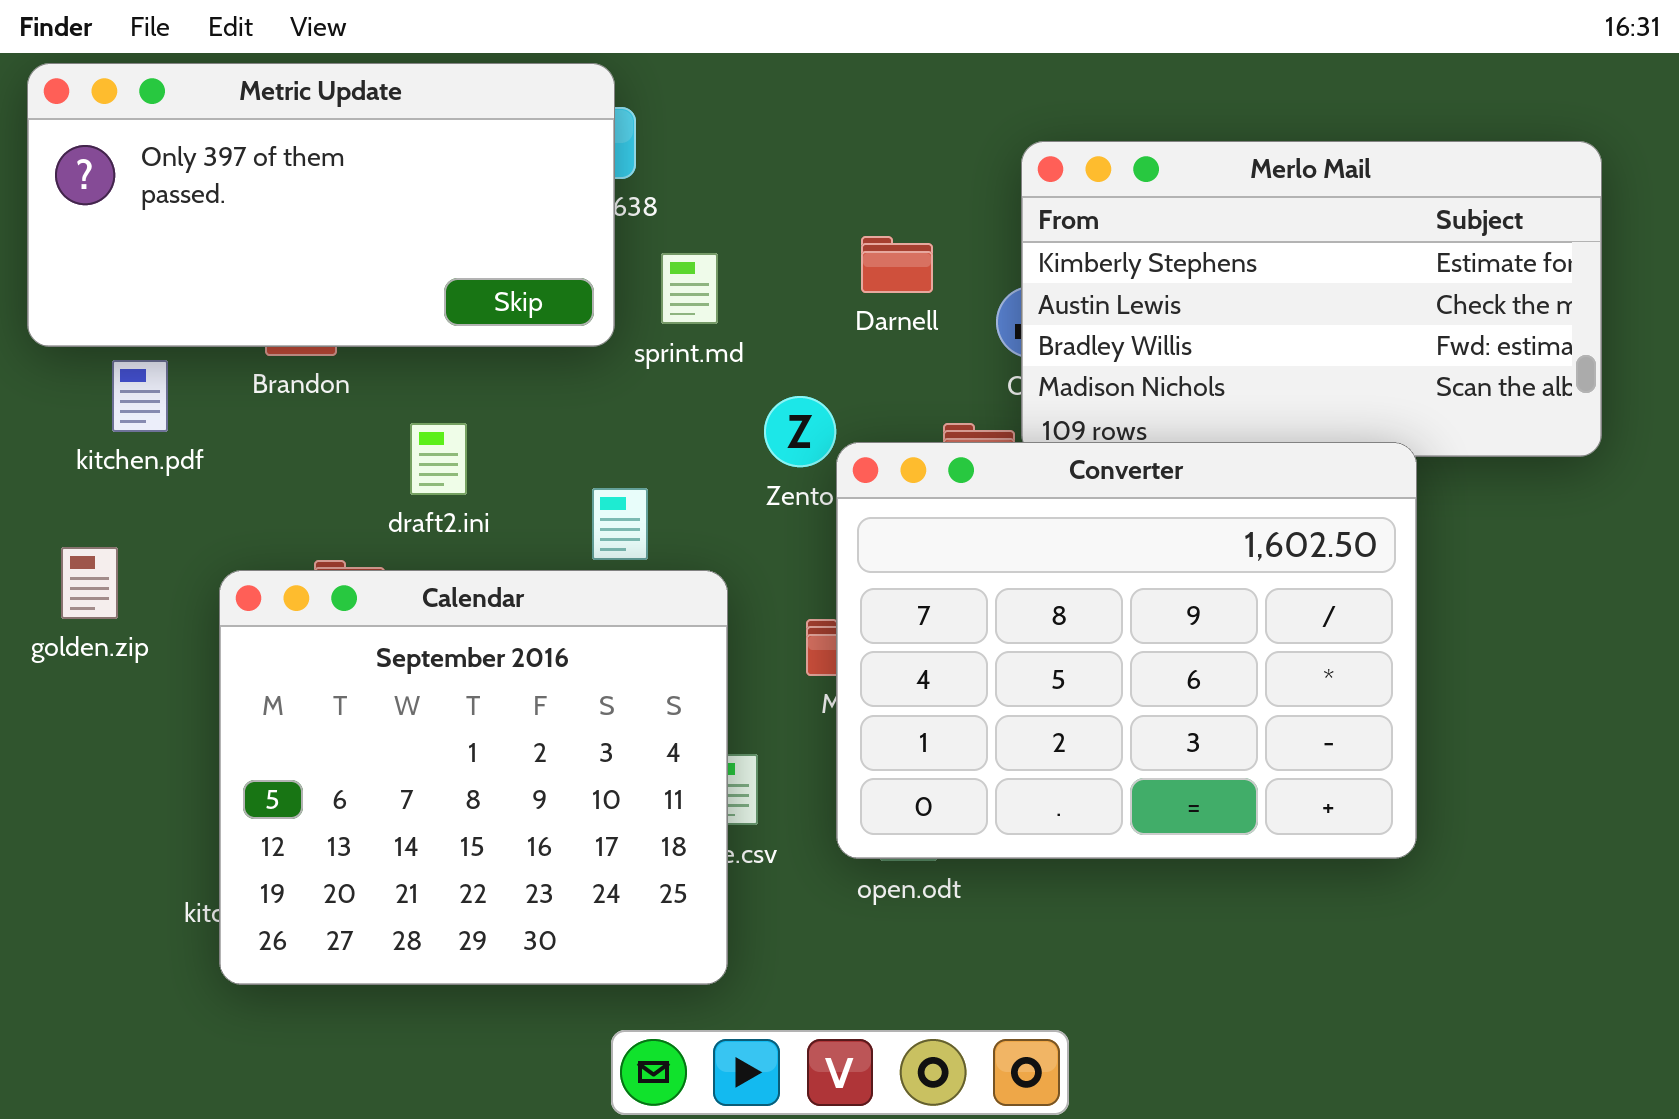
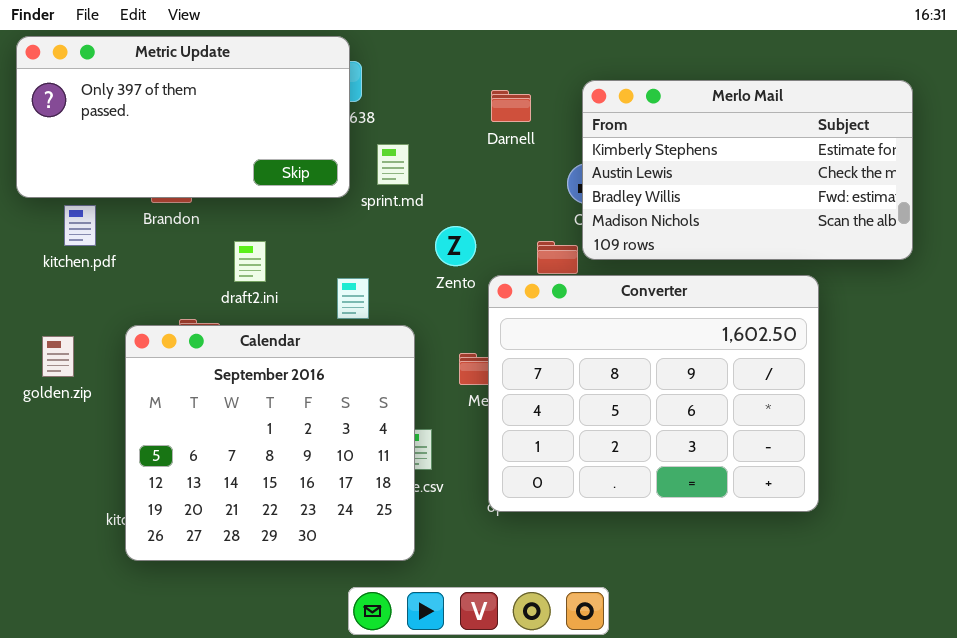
Darnell: [861,236,933,293] -> [491,90,531,122], moved
Converter: [836,442,1417,859] -> [488,275,819,512], moved
golden.zip: [61,547,118,619] -> [42,336,74,377], moved

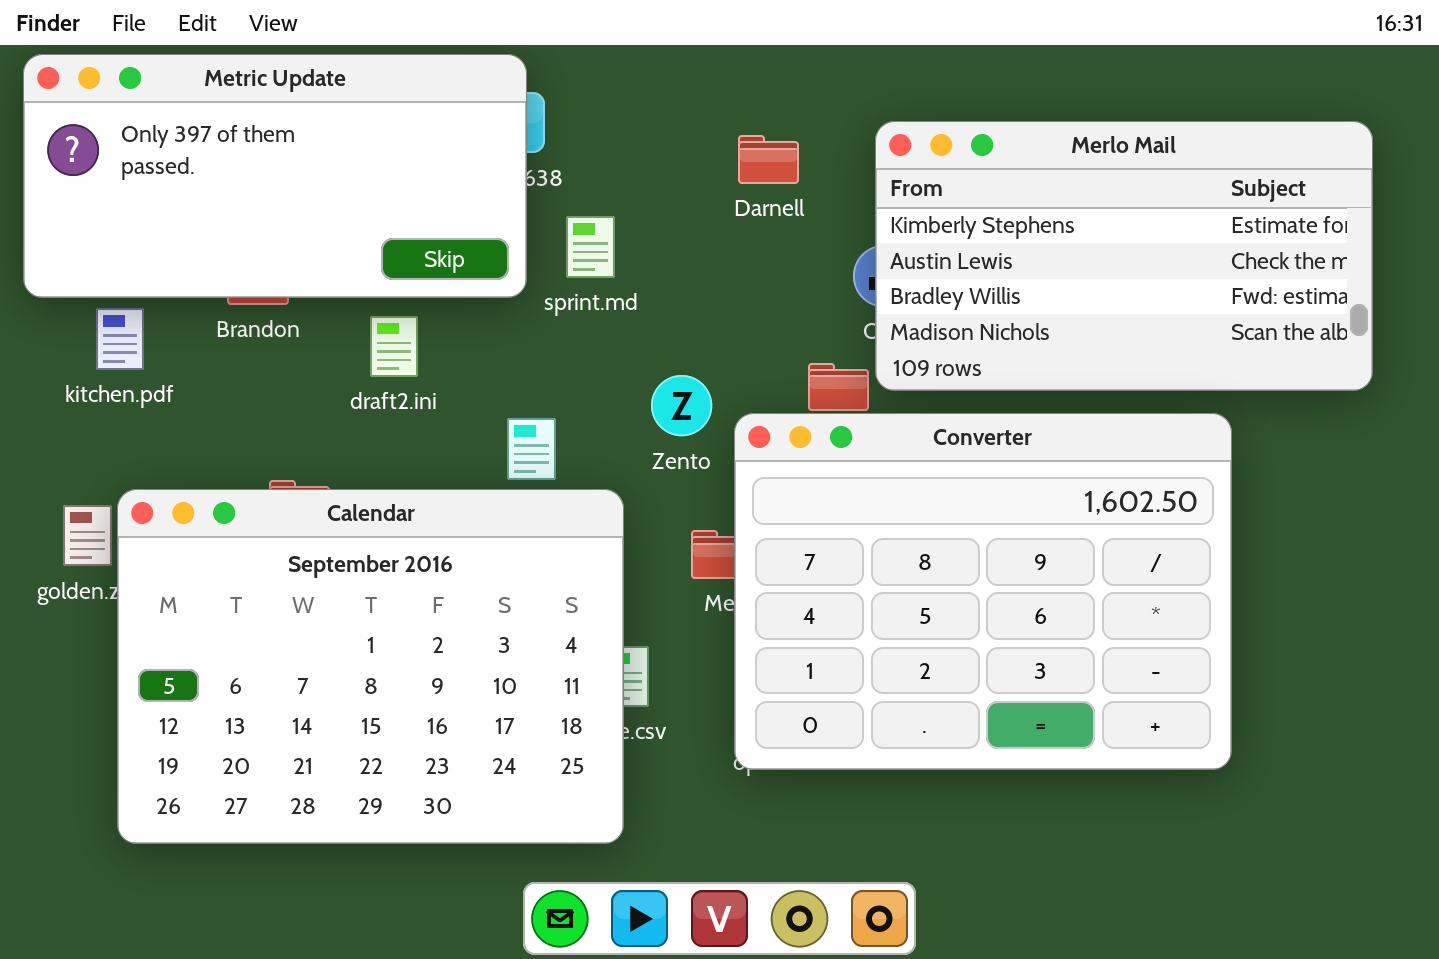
Zento: [435,226,476,266] -> [651,375,712,436], moved
draft2.ini: [234,241,266,282] -> [370,316,418,377], moved
Calendar: [125,325,415,561] -> [117,489,624,844], resized

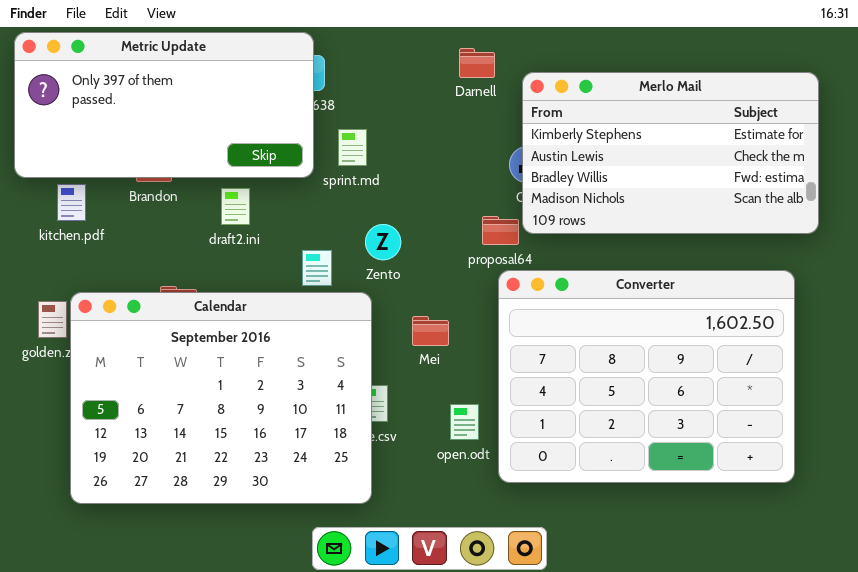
Darnell: [738,135,799,184] -> [459,48,495,78], moved
Zento: [651,375,712,436] -> [365,224,401,260], moved
Converter: [734,413,1232,770] -> [498,270,795,483], moved

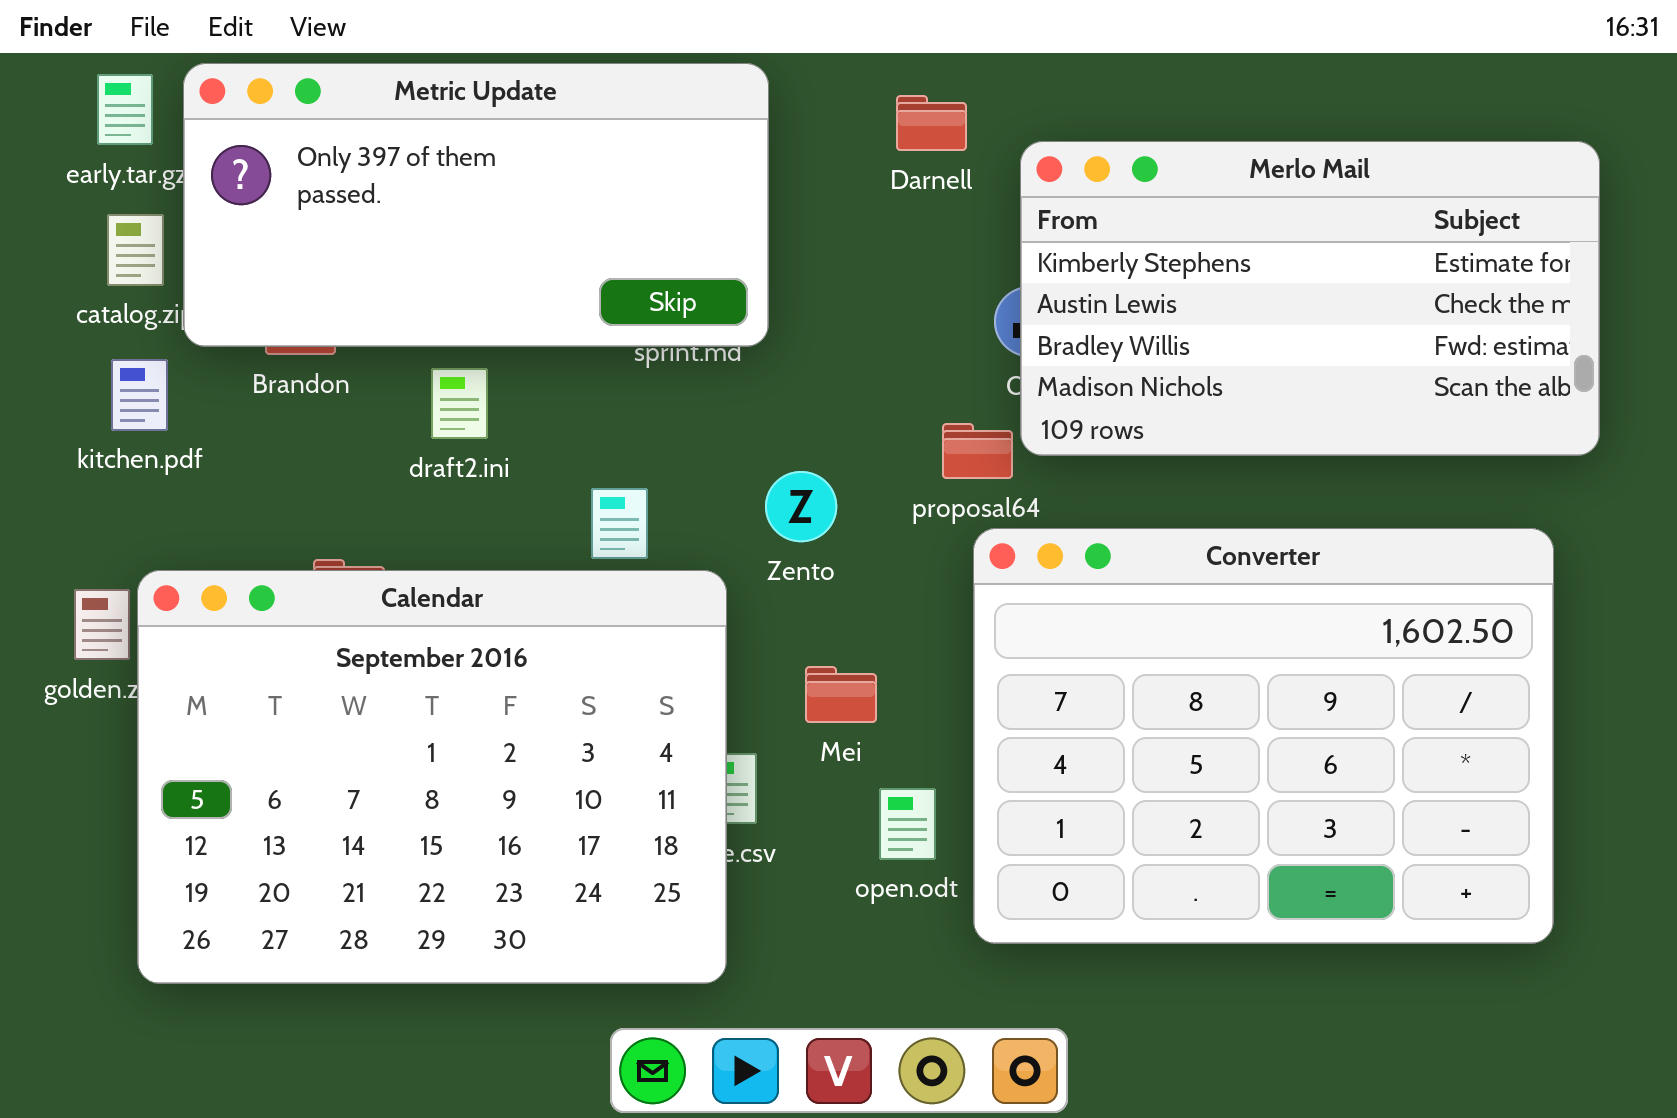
Metric Update: [14,32,314,178] -> [183,63,769,347], moved
Zento: [365,224,401,260] -> [765,471,837,542], moved
Mei: [412,316,449,346] -> [805,666,877,723], moved

